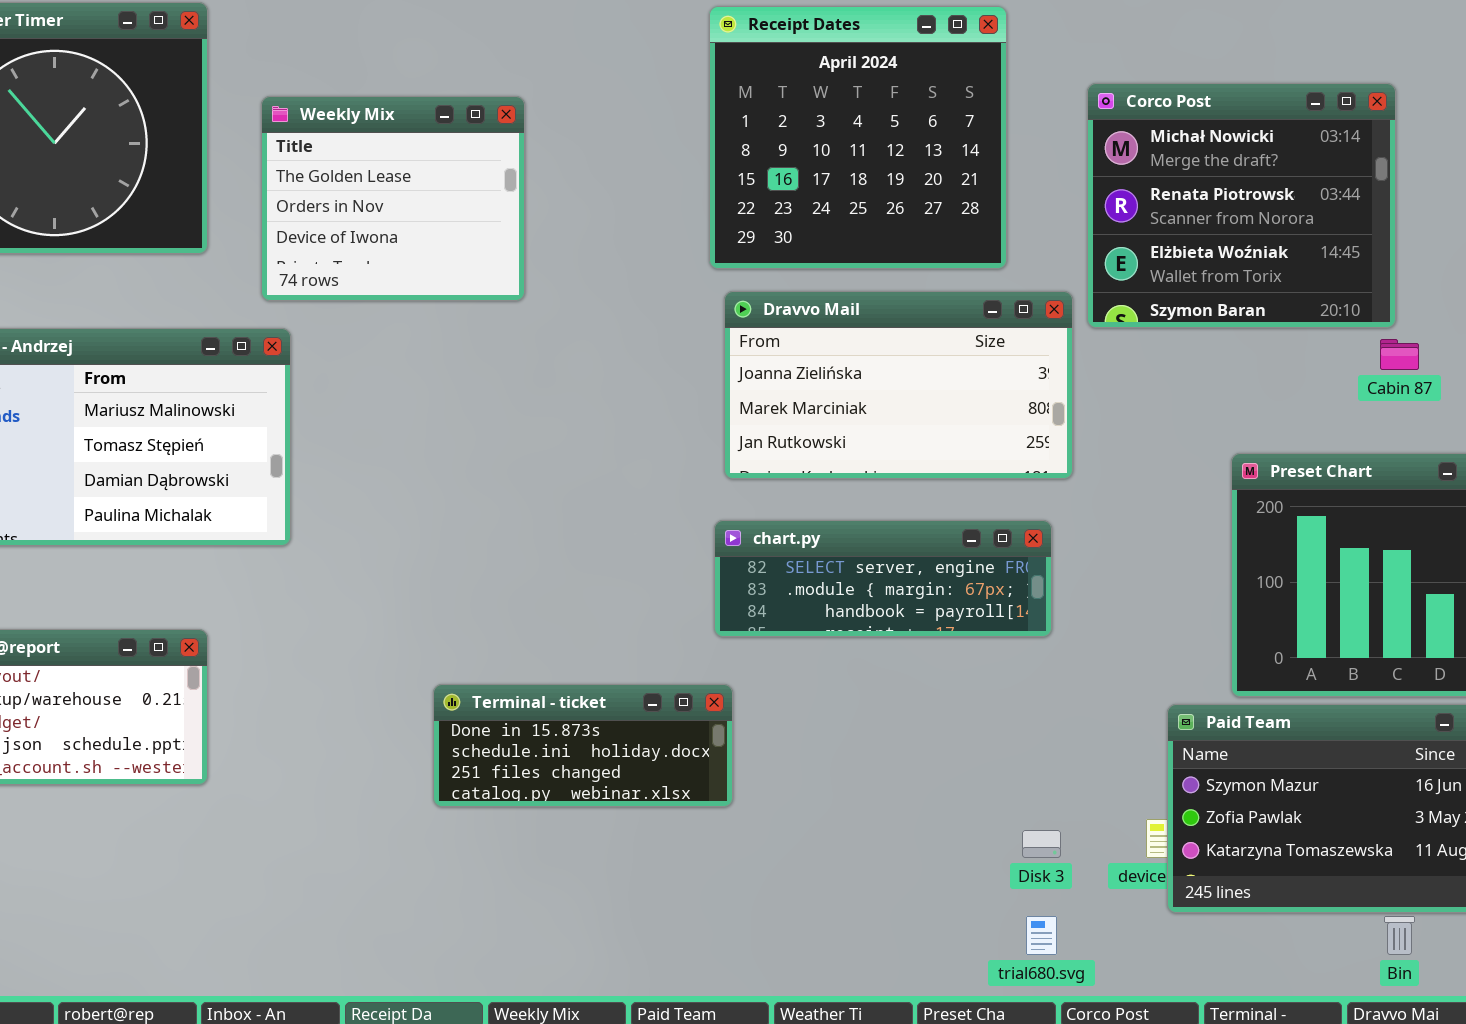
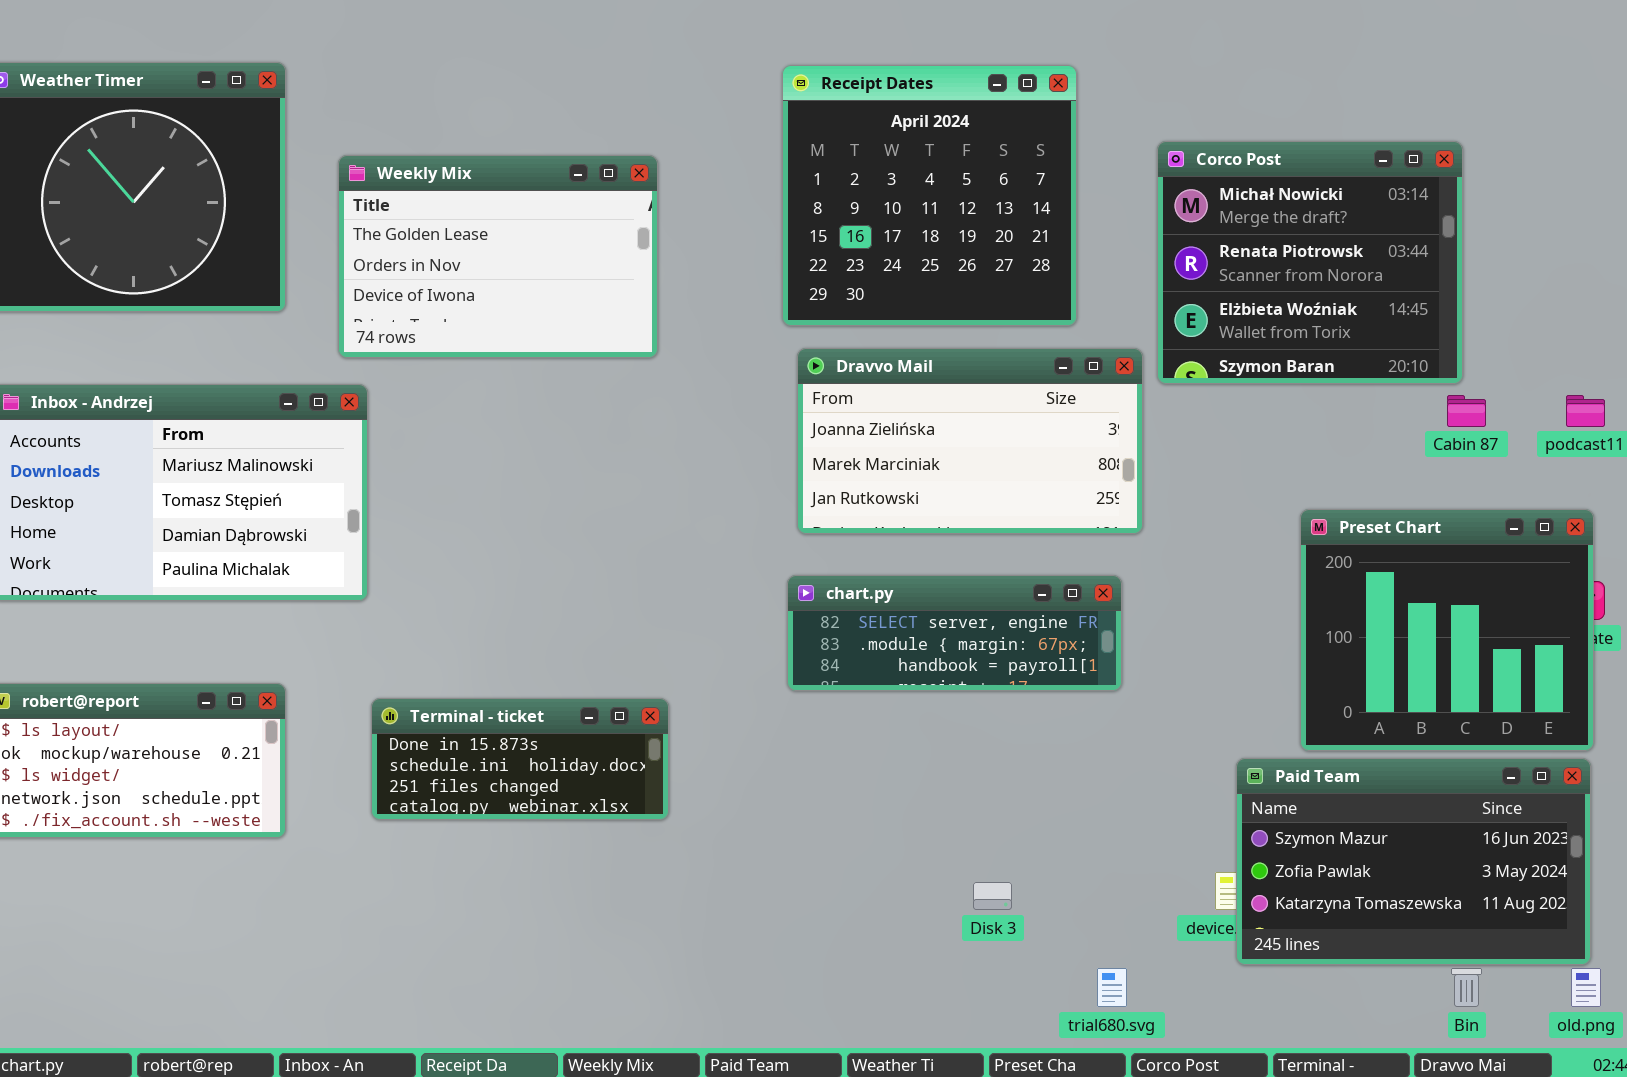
Weekly Mix: [261,96,525,301] -> [338,155,658,358], resized
Terminal - ticket: [433,684,733,807] -> [371,698,669,820], moved
Disk 3: [1022,830,1061,858] -> [973,882,1012,910], moved

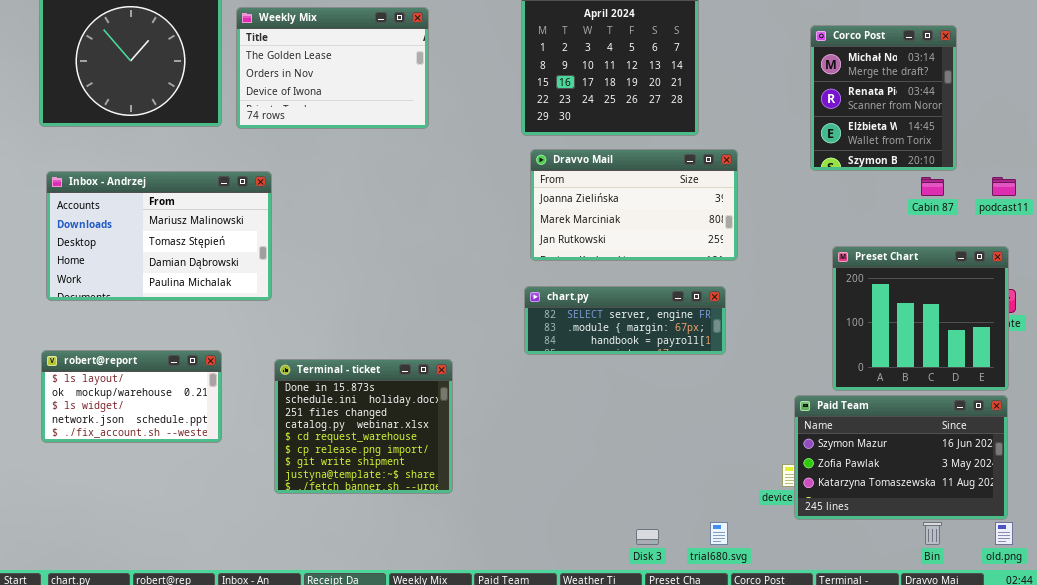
Corco Post: [1157,141,1463,384] -> [810,25,957,171], moved, resized
Weekly Mix: [338,155,658,358] -> [236,7,429,129], moved
Terminal - ticket: [371,698,669,820] -> [274,359,453,494], resized
Disk 3: [973,882,1012,910] -> [636,529,659,545], moved

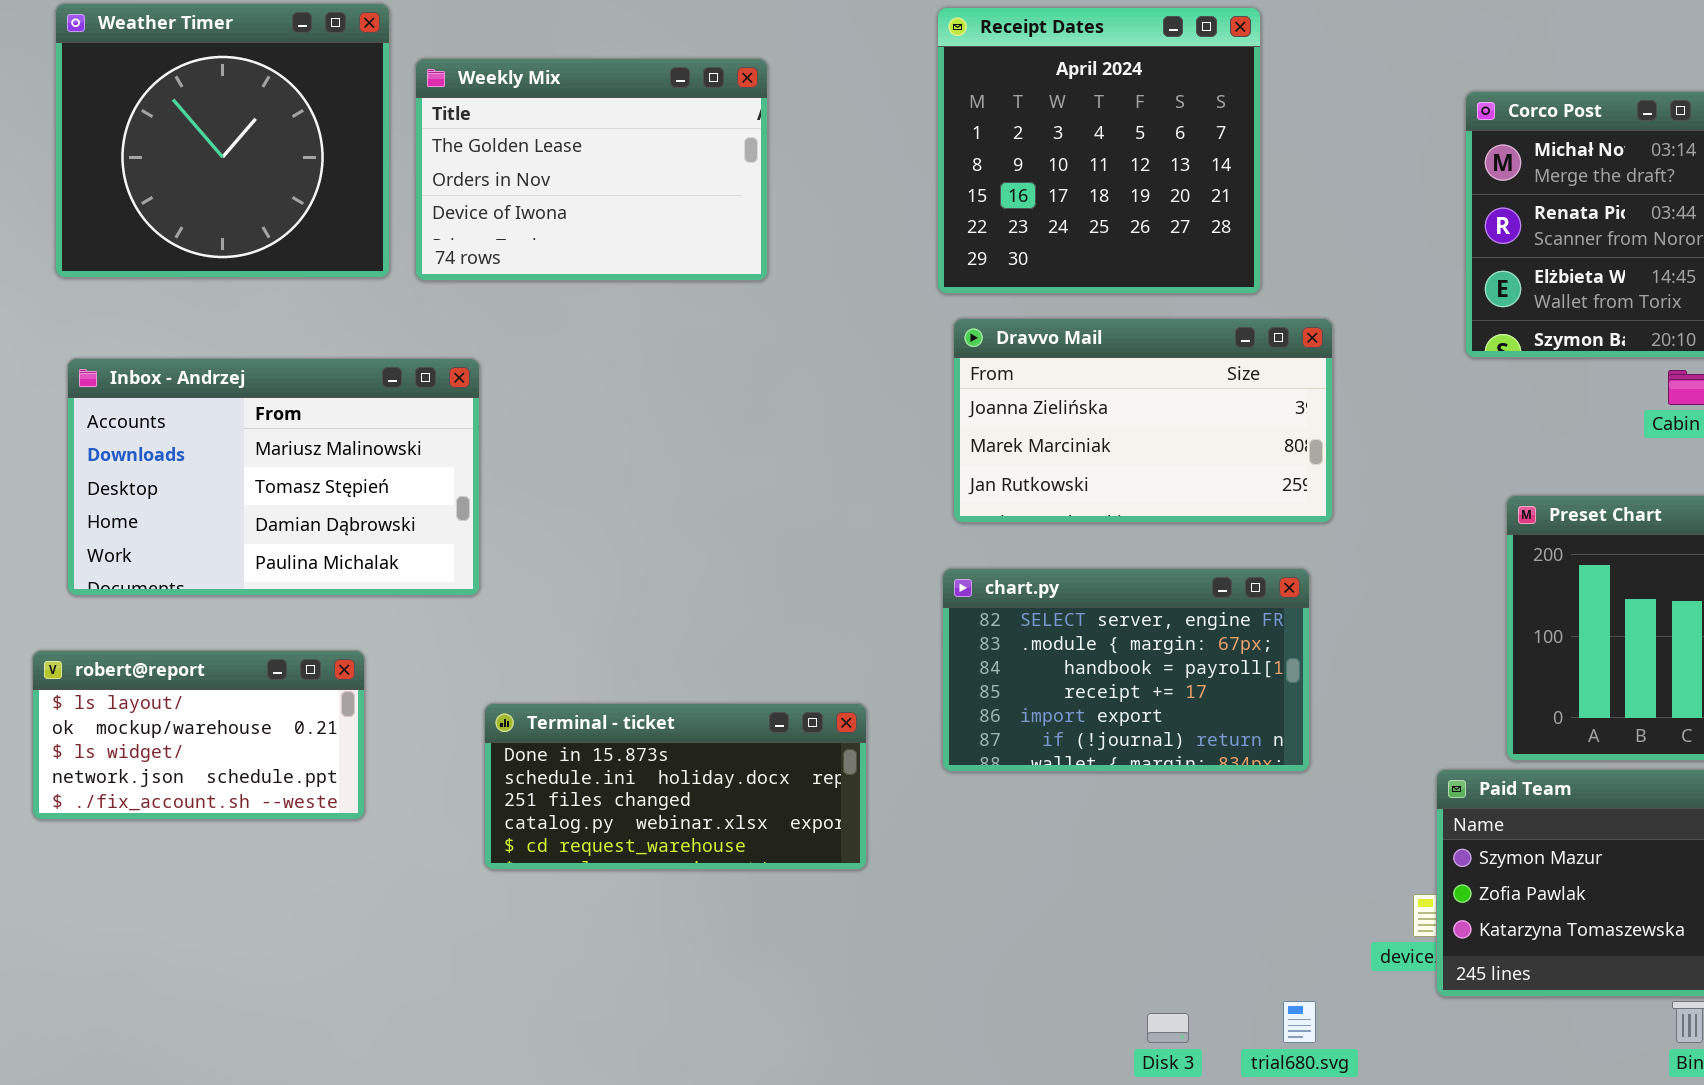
chart.py: [524,286,726,355] -> [942,568,1310,772], resized
robert@report: [41,350,222,443] -> [32,650,365,820], moved
Terminal - ticket: [274,359,453,494] -> [484,703,867,870], resized

